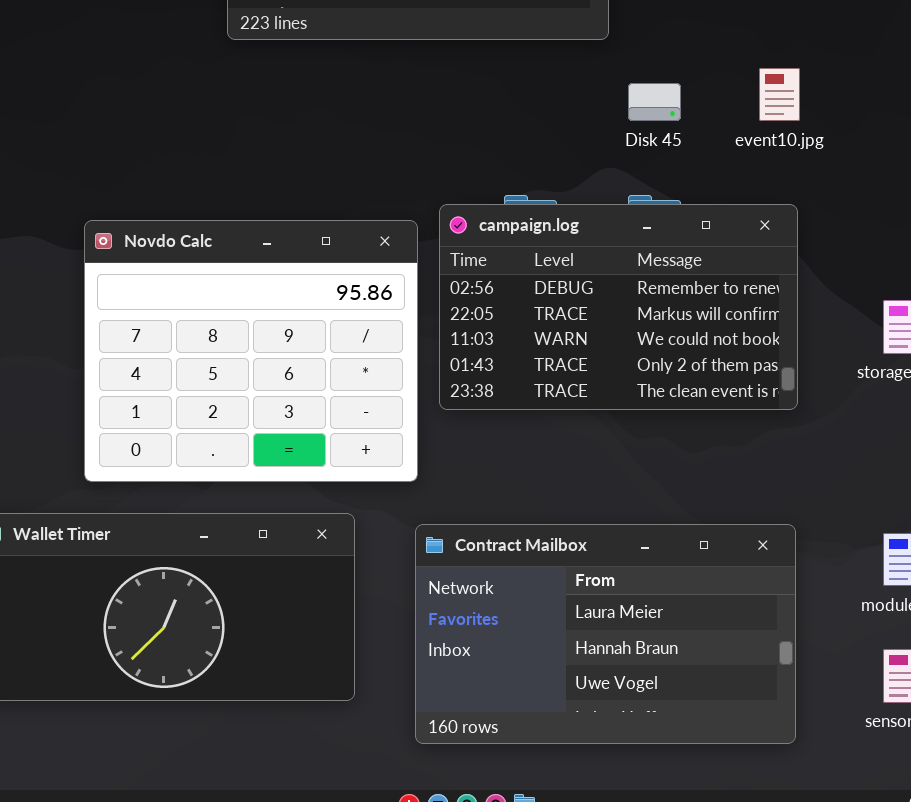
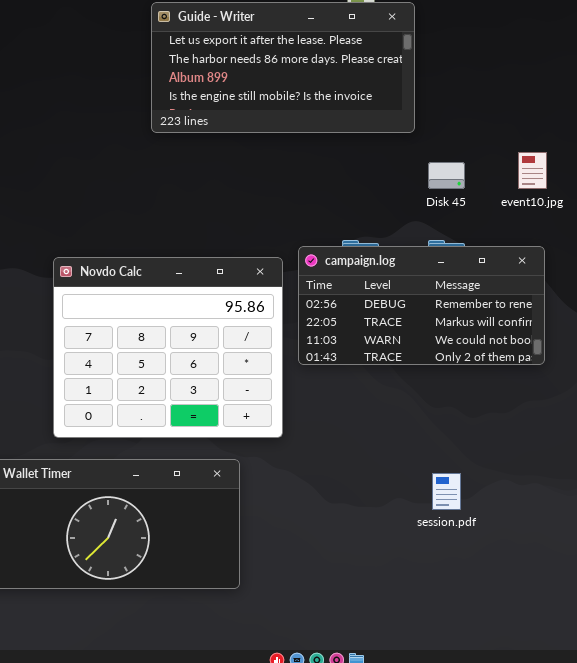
campaign.log: [439,204,798,410] -> [298,246,545,365], resized
Contract Mailbox: [415,524,796,744] -> none, closed

